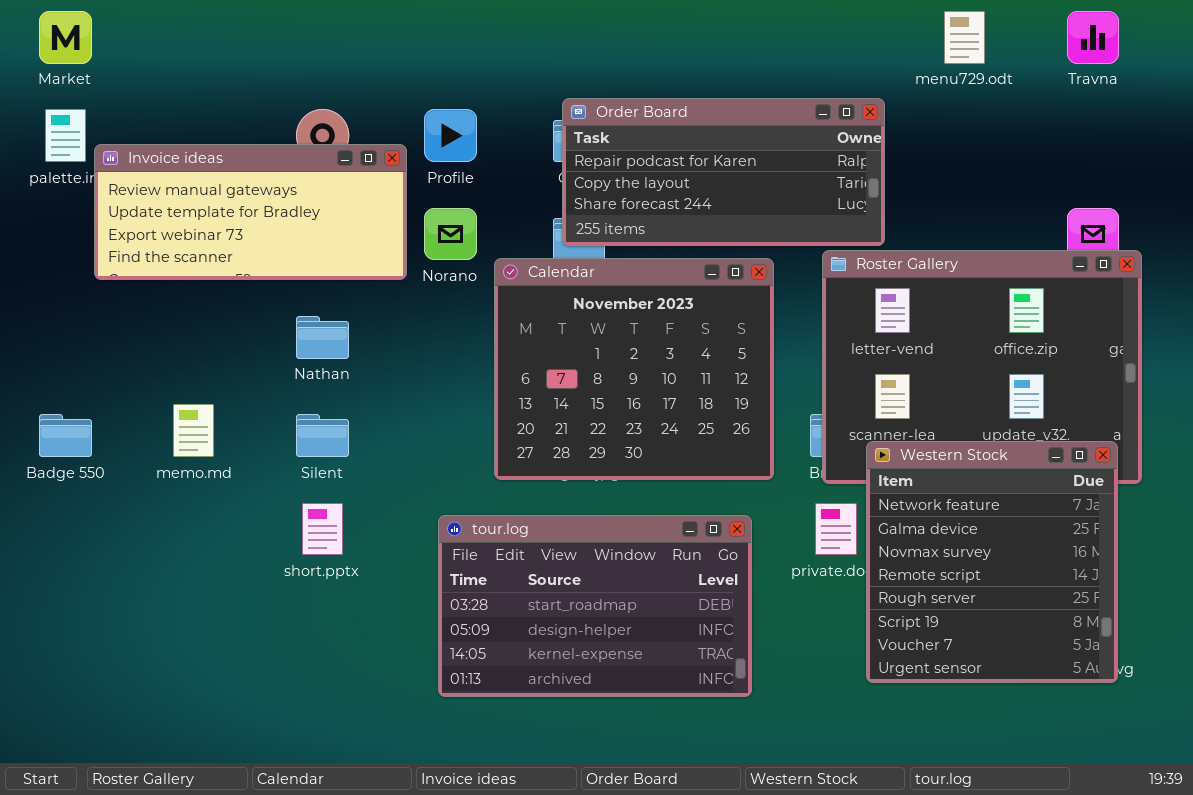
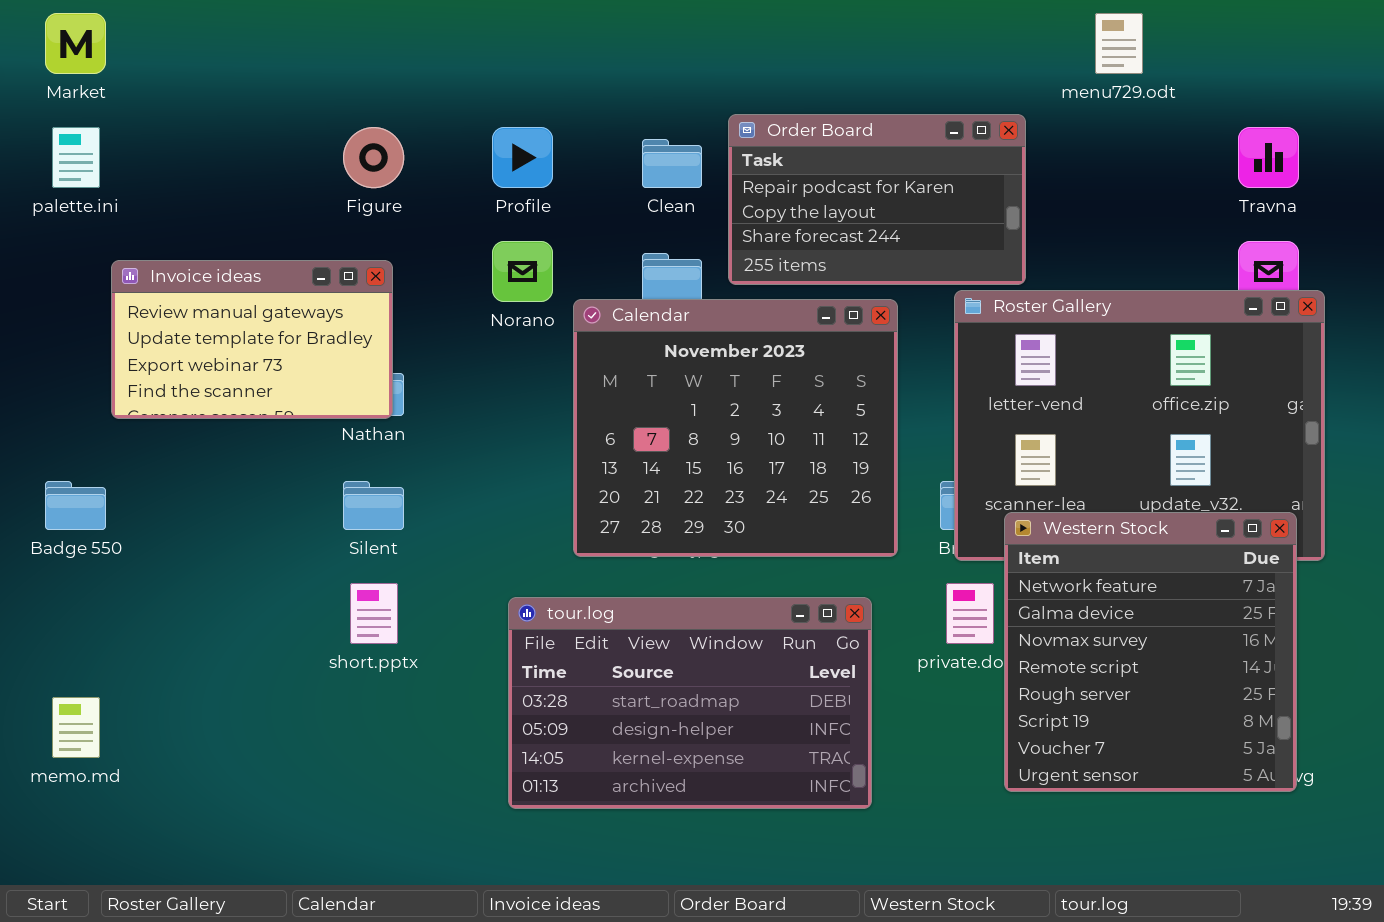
Travna: [1067,11,1119,64] -> [1238,127,1299,188], moved
Order Board: [562,98,885,246] -> [728,114,1026,285], resized
Invoice ideas: [94,144,407,280] -> [111,260,393,419], moved, resized
memo.md: [173,404,214,457] -> [52,697,100,758], moved

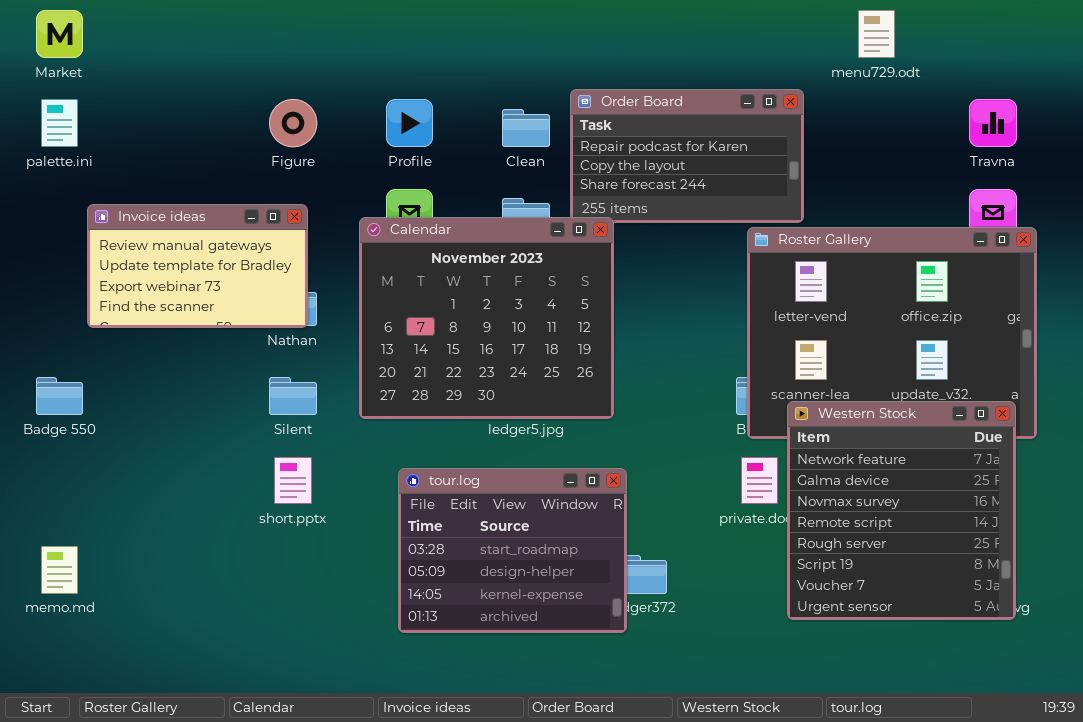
Calendar: [573,299,898,557] -> [359,217,614,419], moved
tour.log: [508,597,872,809] -> [398,468,627,633], resized

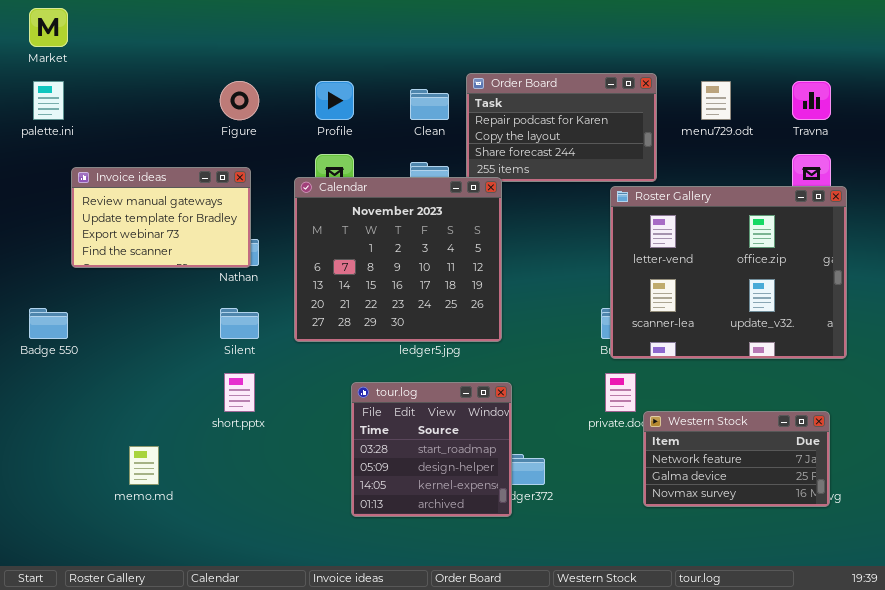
menu729.odt: [858,10,895,58] -> [701,81,731,120], moved
Western Stock: [787,401,1016,620] -> [643,411,830,507], resized
tour.log: [398,468,627,633] -> [351,382,512,517], resized
memo.md: [41,546,78,594] -> [129,446,159,485], moved

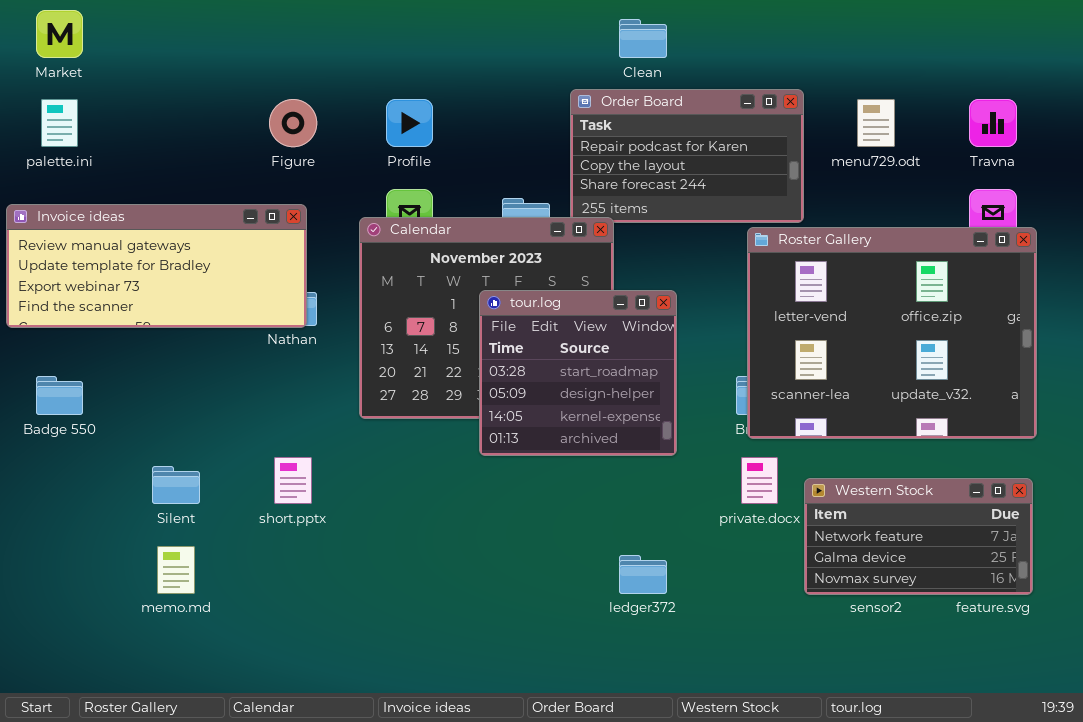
Clean: [410,89,449,120] -> [619,19,667,58], moved
Invoice ideas: [71,167,251,268] -> [6,204,307,328], resized
Silent: [220,308,259,339] -> [152,466,200,504], moved
tour.log: [351,382,512,517] -> [479,290,677,456], moved
Western Stock: [643,411,830,507] -> [804,478,1033,595], moved

